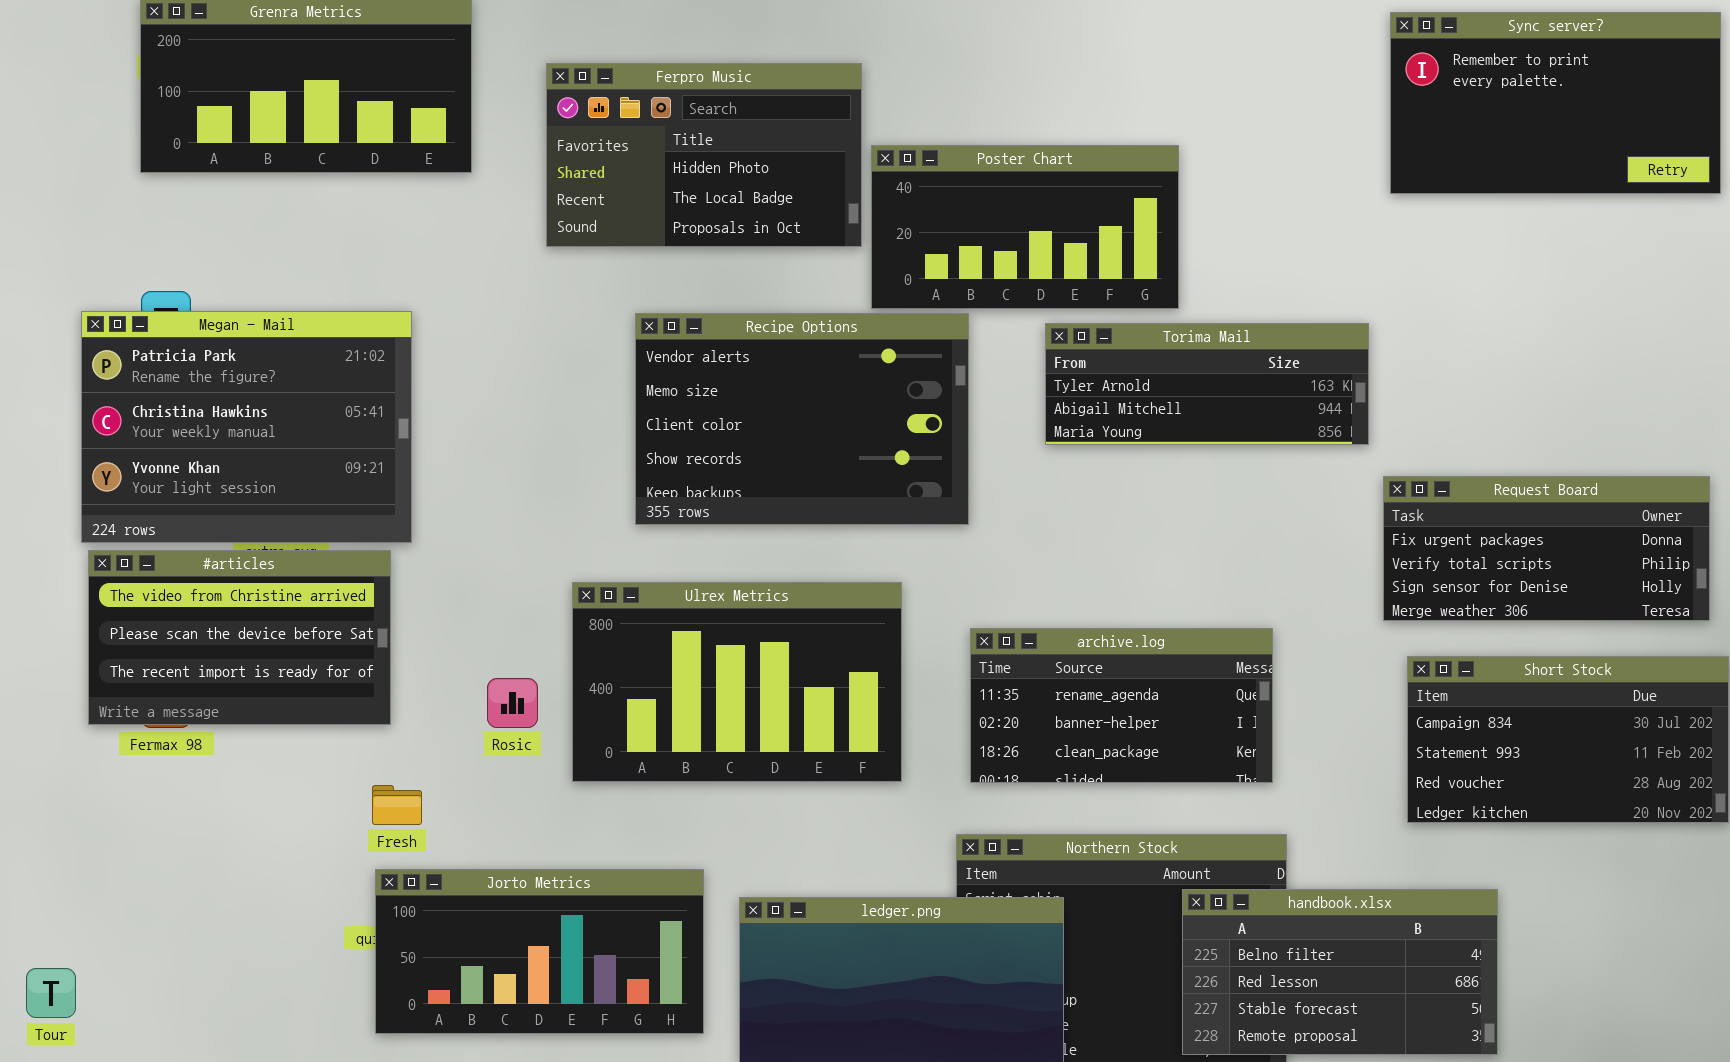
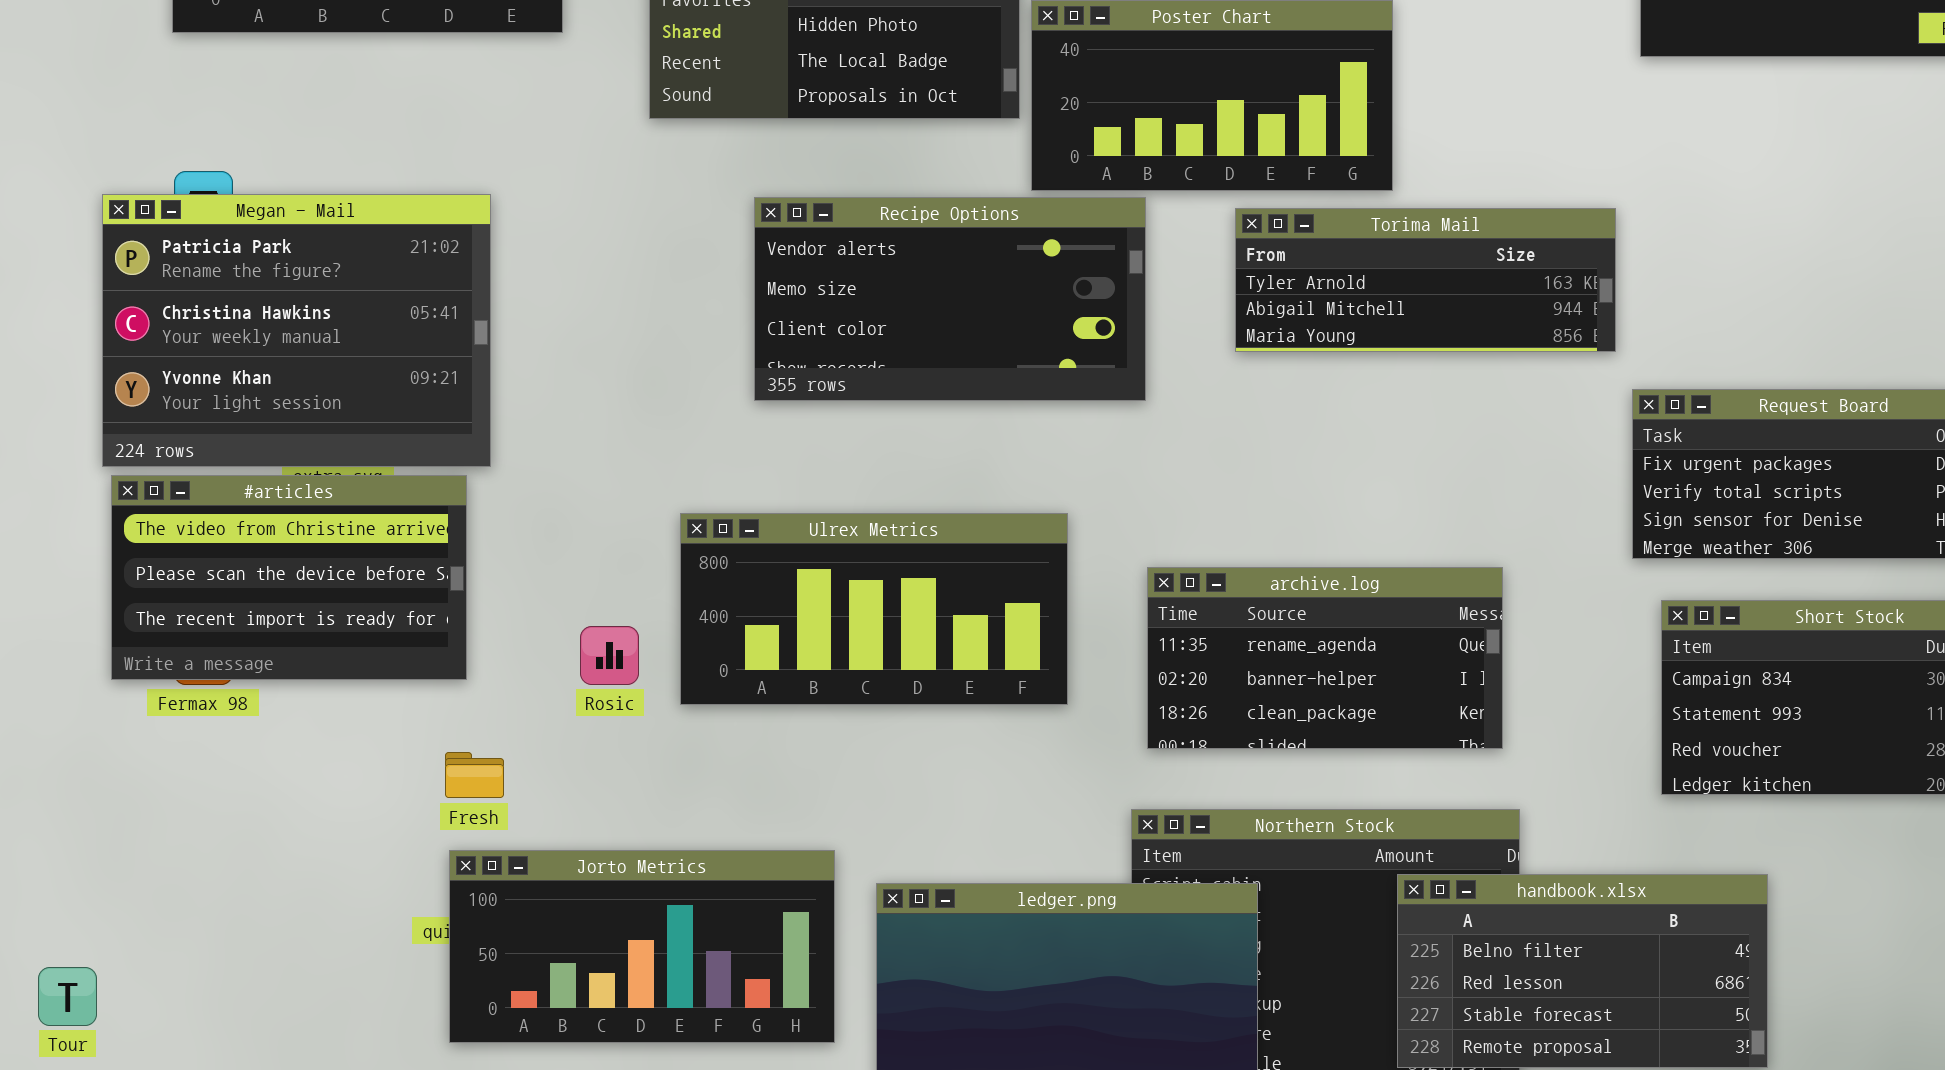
Recipe Options: [635,313,969,525] -> [754,197,1146,401], resized
Ulrex Metrics: [572,582,902,782] -> [680,513,1068,705], resized

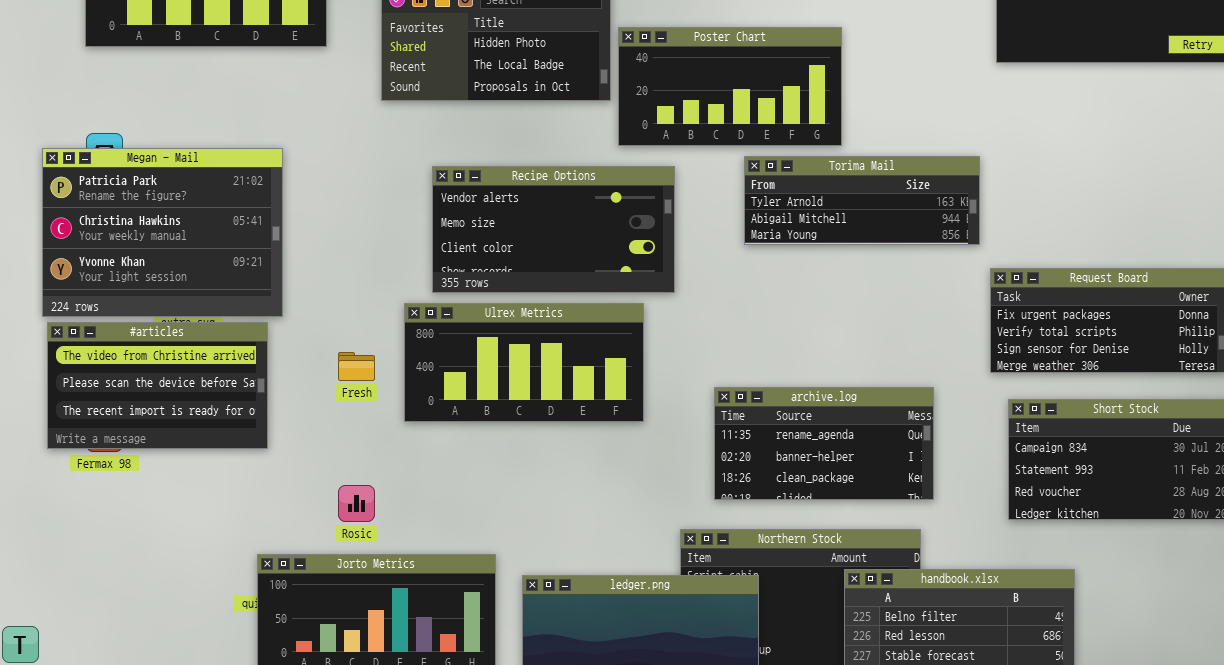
Recipe Options: [754,197,1146,401] -> [432,166,675,293], moved
Ulrex Metrics: [680,513,1068,705] -> [404,303,644,422], moved
archive.log: [1147,567,1503,749] -> [714,387,934,500], moved
Rosic: [580,626,639,685] -> [338,485,375,522], moved
Fresh: [445,752,504,798] -> [338,352,375,381], moved

